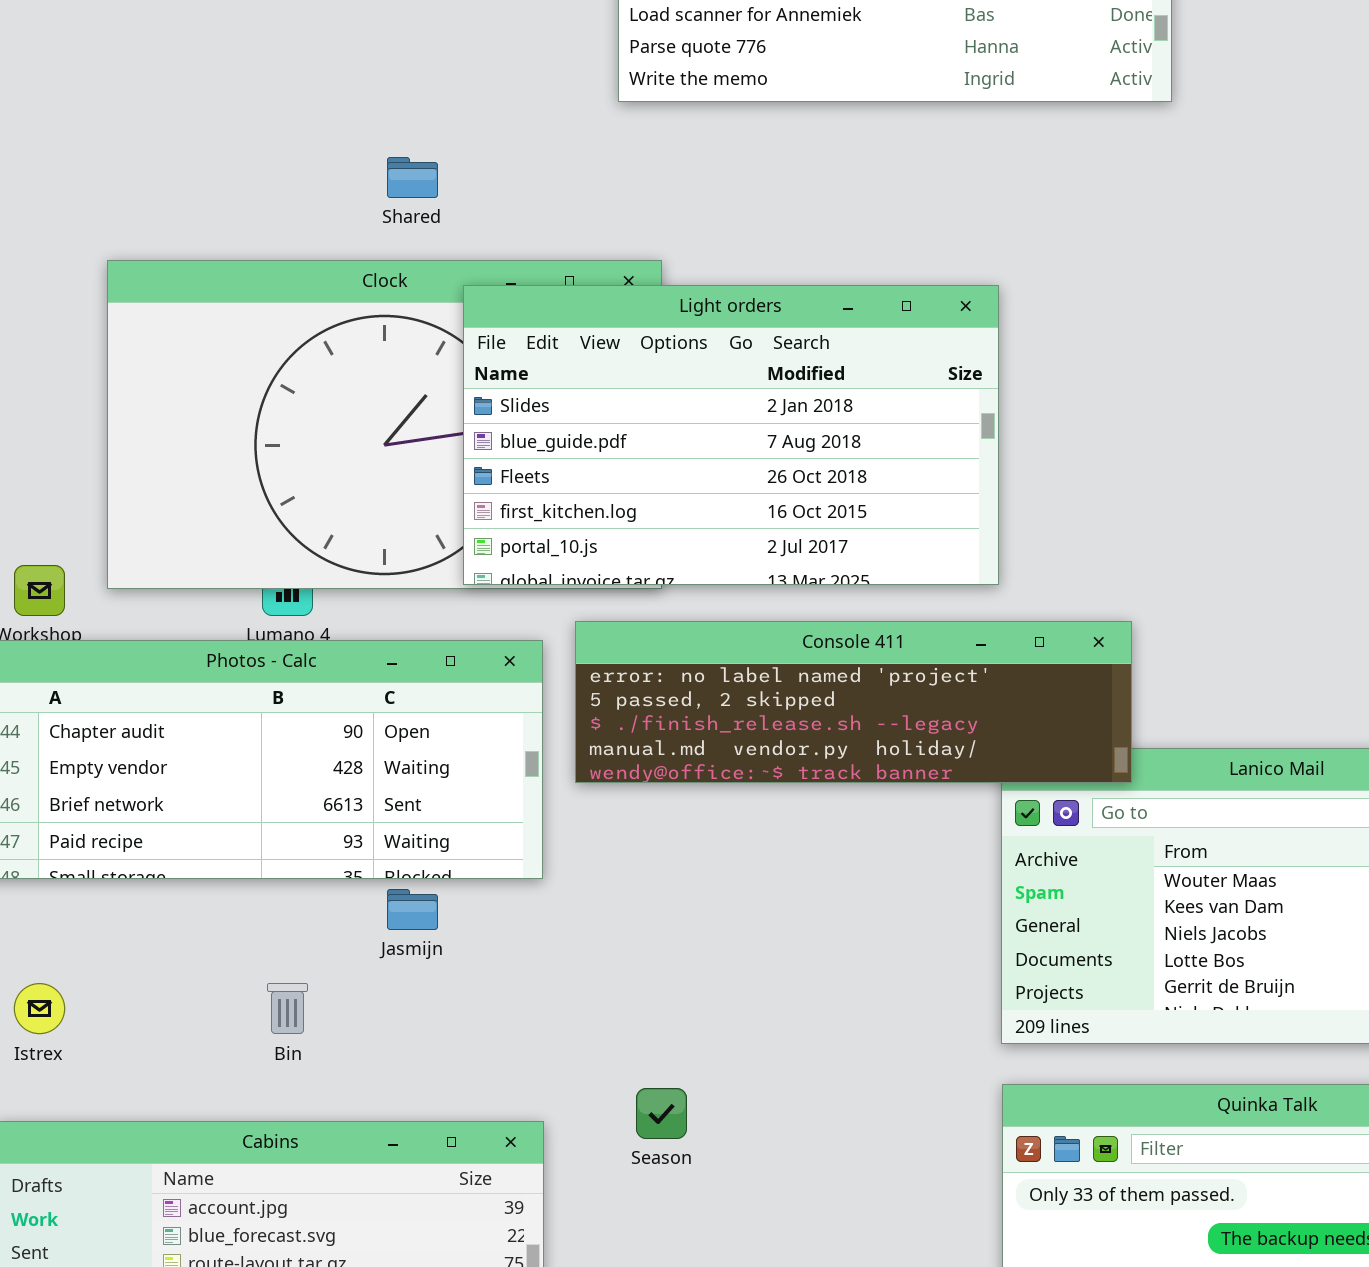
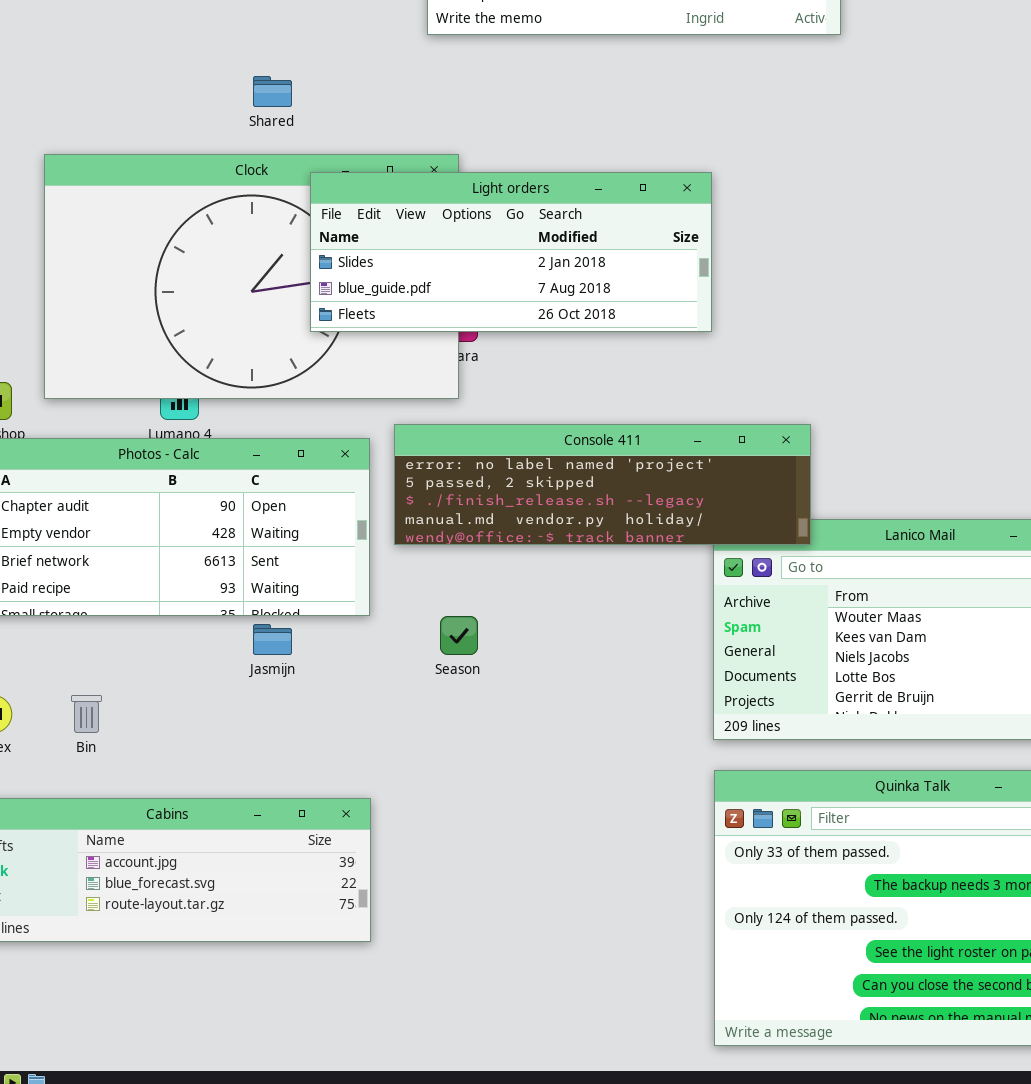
Light orders: [463,285,999,585] -> [310,172,712,332], resized
Bin: [267,983,308,1034] -> [71,695,102,733], moved
Season: [636,1088,687,1139] -> [440,616,478,655], moved

